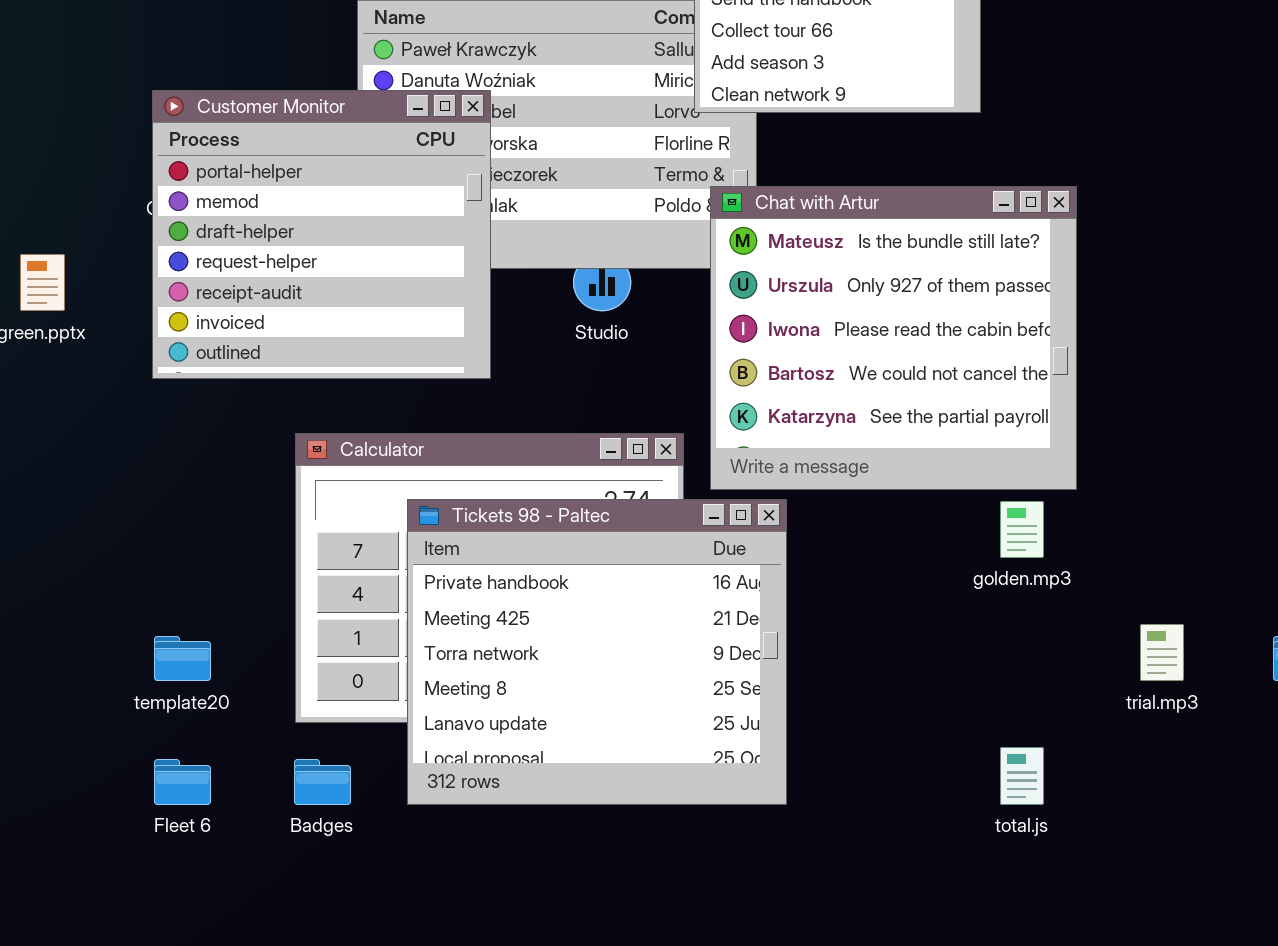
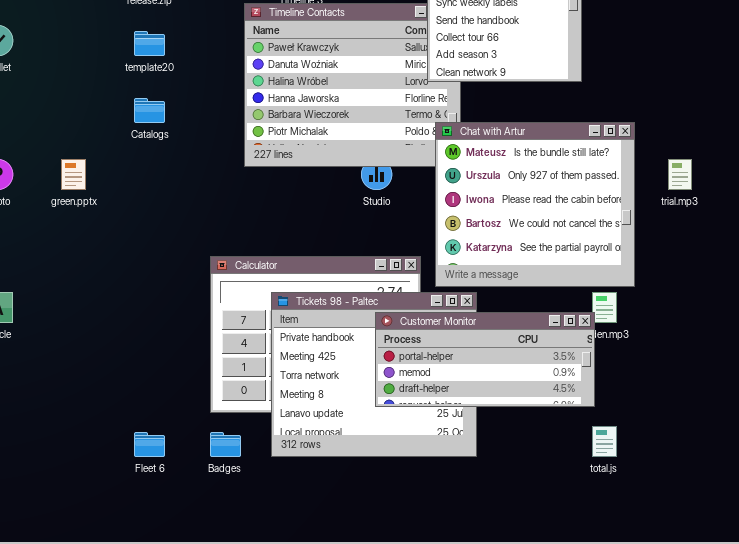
Customer Monitor: [152,90,491,379] -> [375,312,595,407], moved, resized
trial.mp3: [1140,624,1184,681] -> [668,159,692,190], moved
template20: [154,636,211,681] -> [134,31,165,56], moved

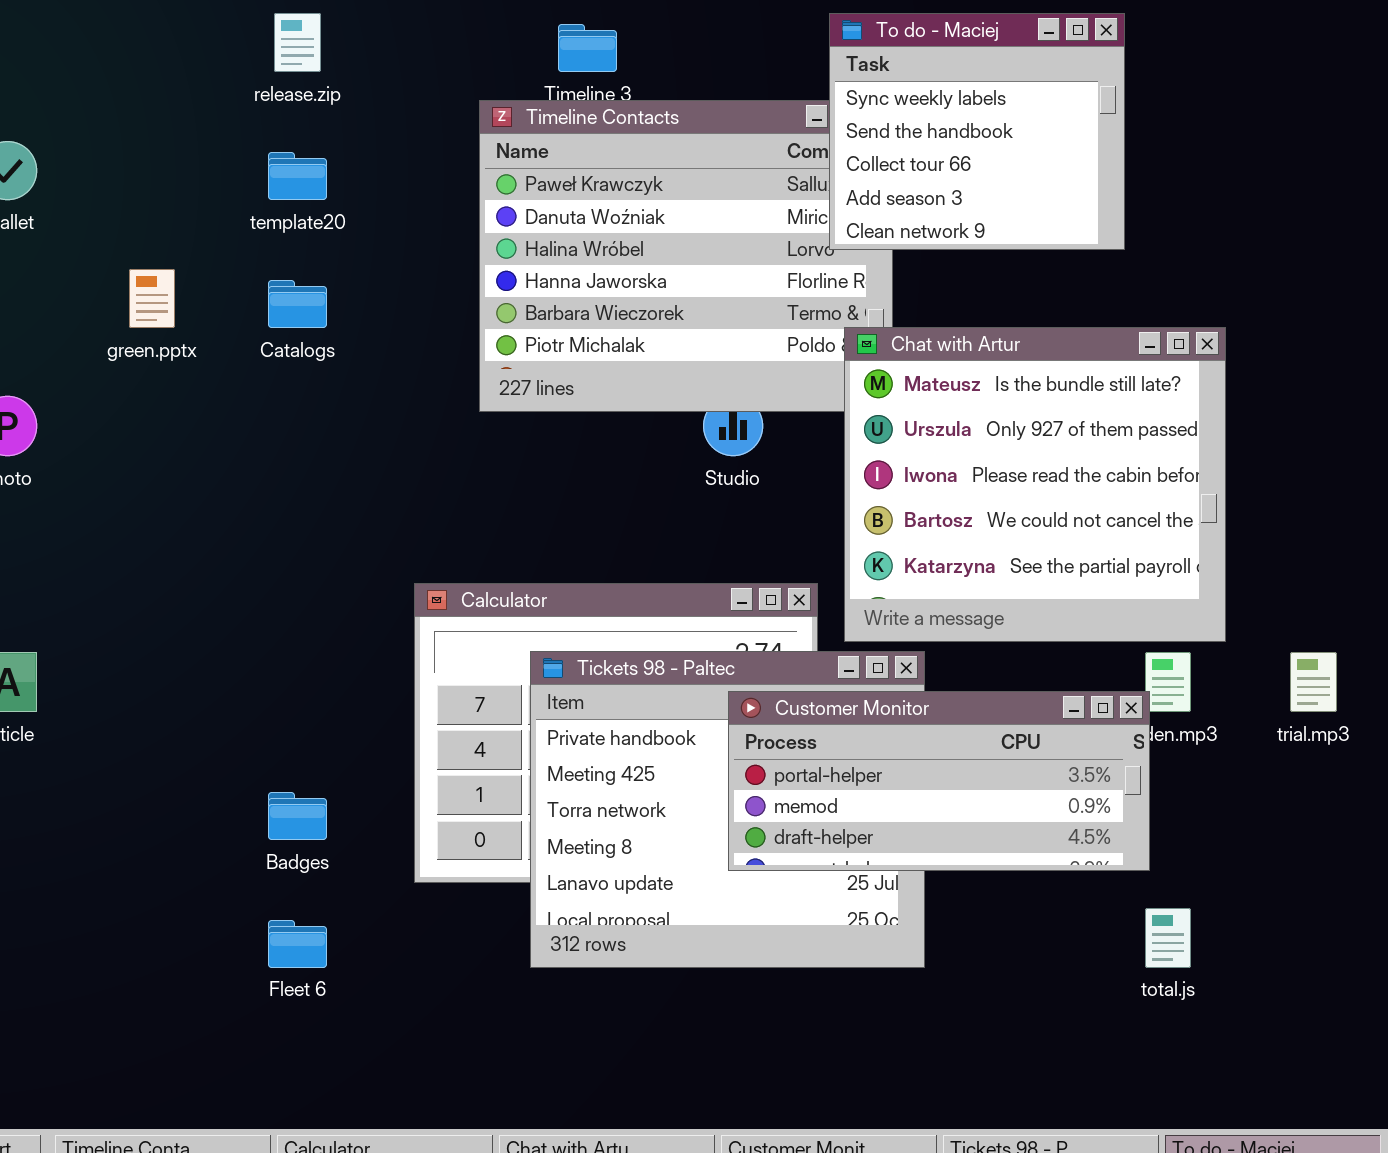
green.pptx: [61,159,86,190] -> [129,269,175,328], moved
trial.mp3: [668,159,692,190] -> [1290,652,1337,712], moved
Badges: [210,432,241,457] -> [268,792,327,840], moved

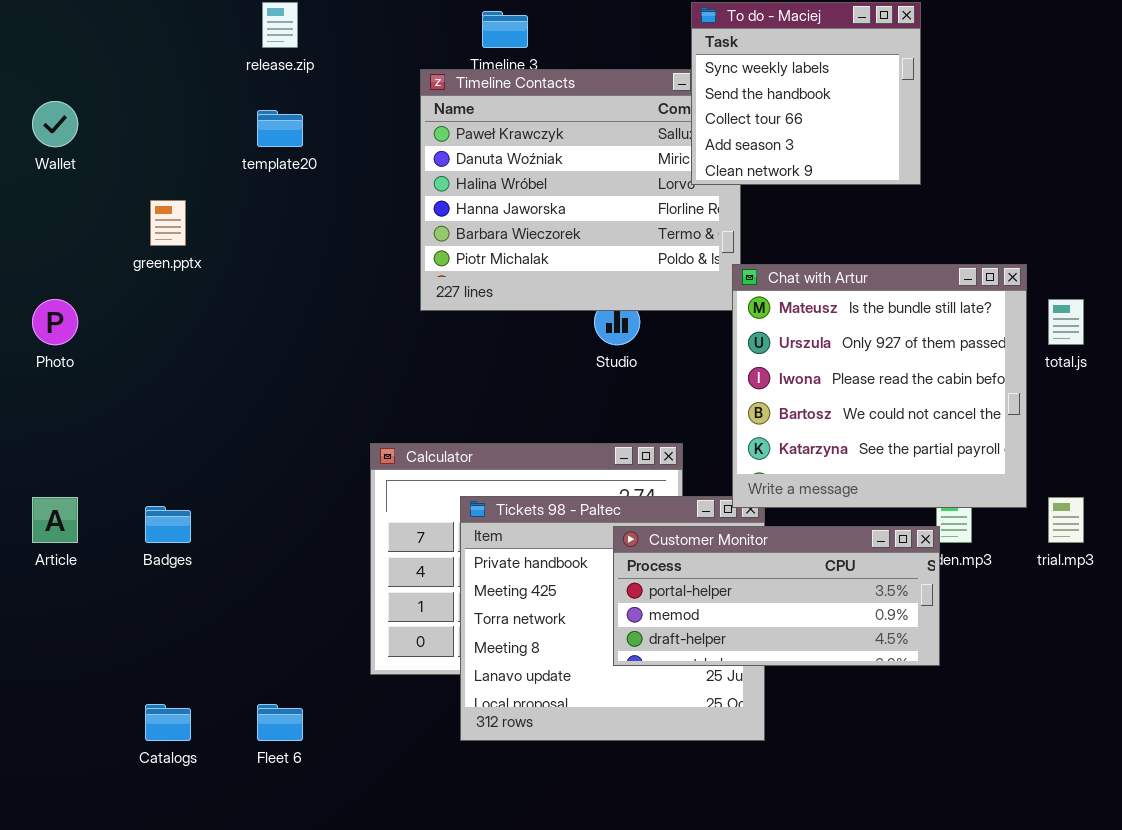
Catalogs: [268,280,327,328] -> [145,704,191,741], moved
Chat with Artur: [844,327,1226,642] -> [732,264,1027,508], moved
Badges: [268,792,327,840] -> [145,506,191,543], moved
total.js: [1145,908,1191,968] -> [1048,299,1084,345], moved

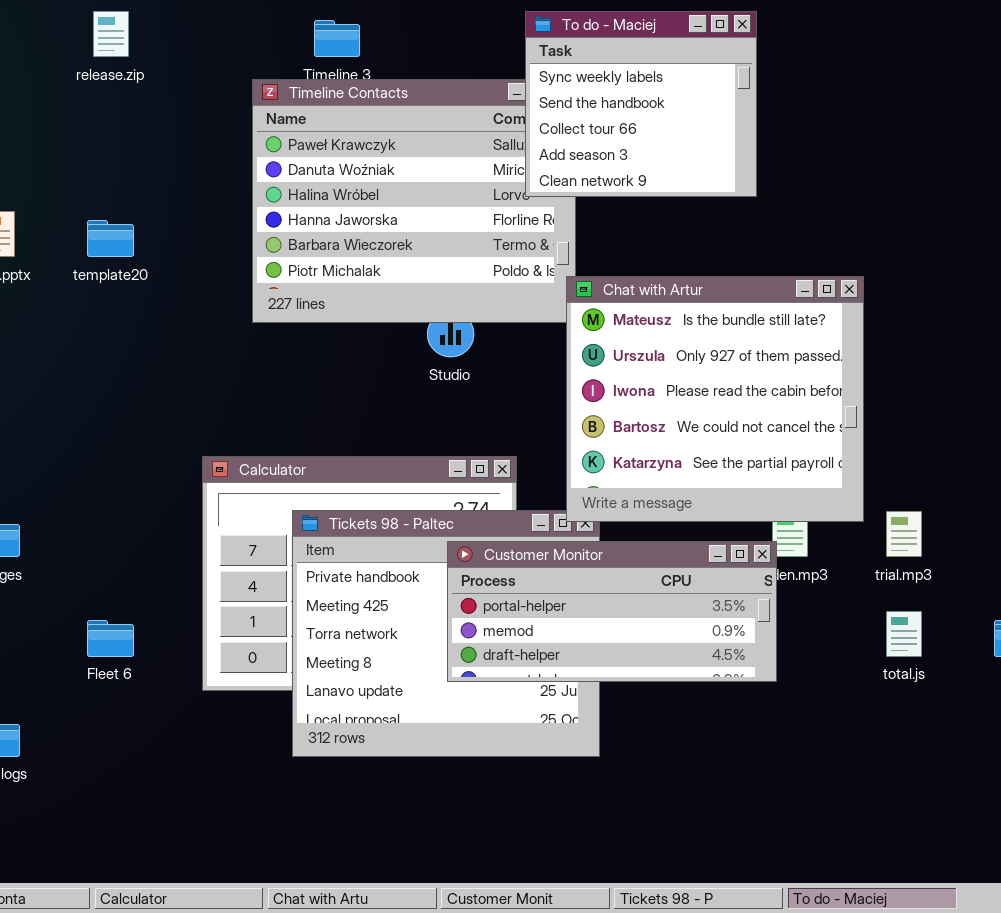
template20: [257,110,303,147] -> [87,220,134,257], moved
total.js: [1048,299,1084,345] -> [886,611,922,657], moved
Fleet 6: [257,704,303,741] -> [87,620,134,657], moved

